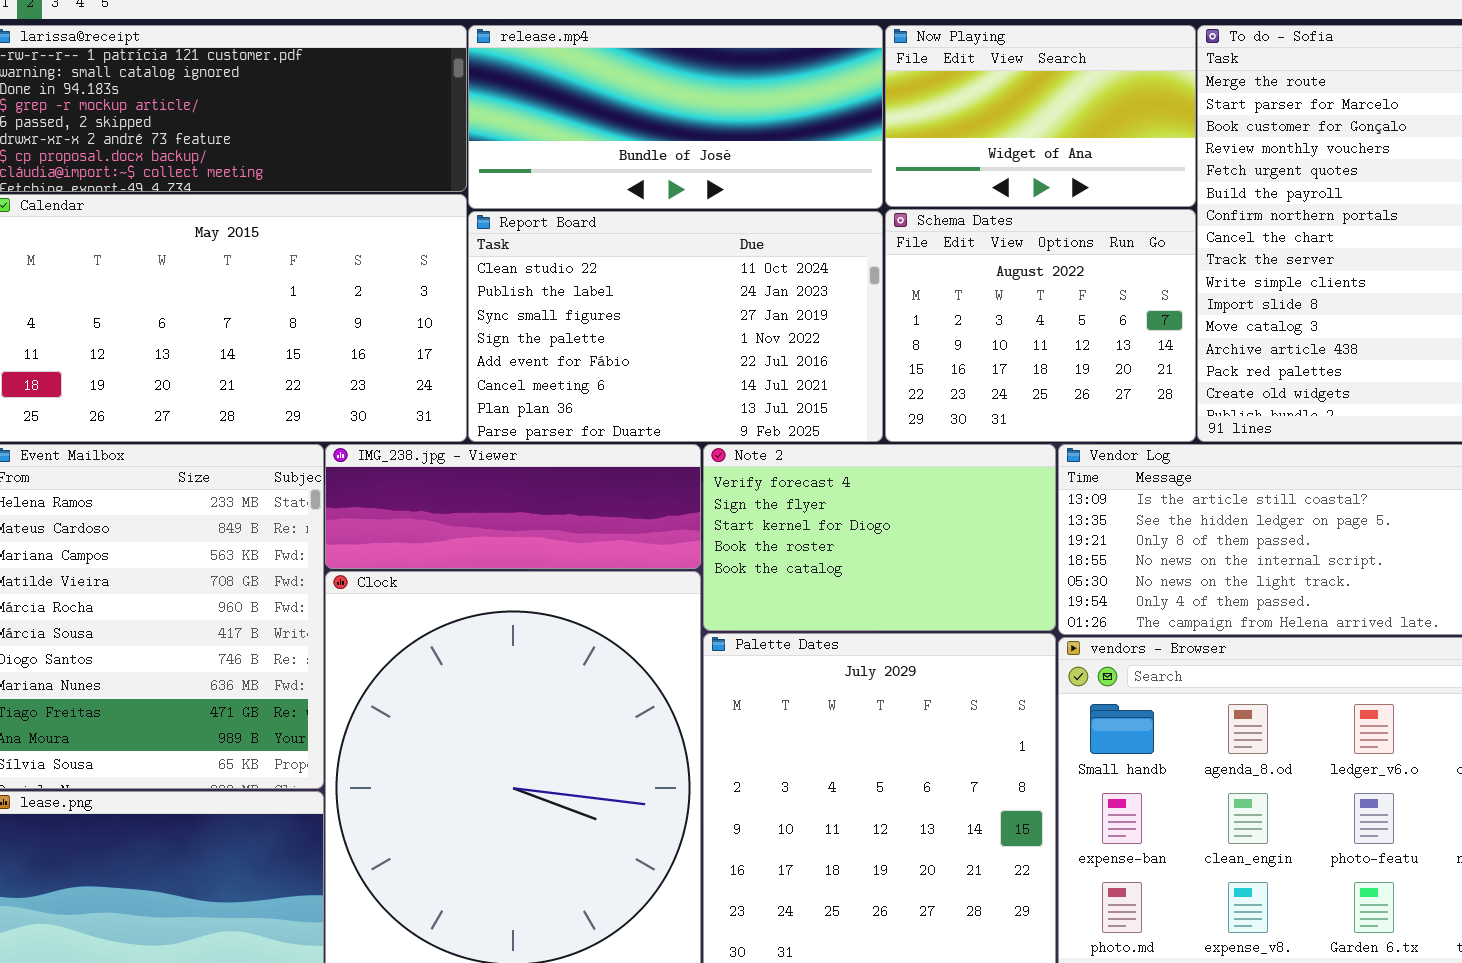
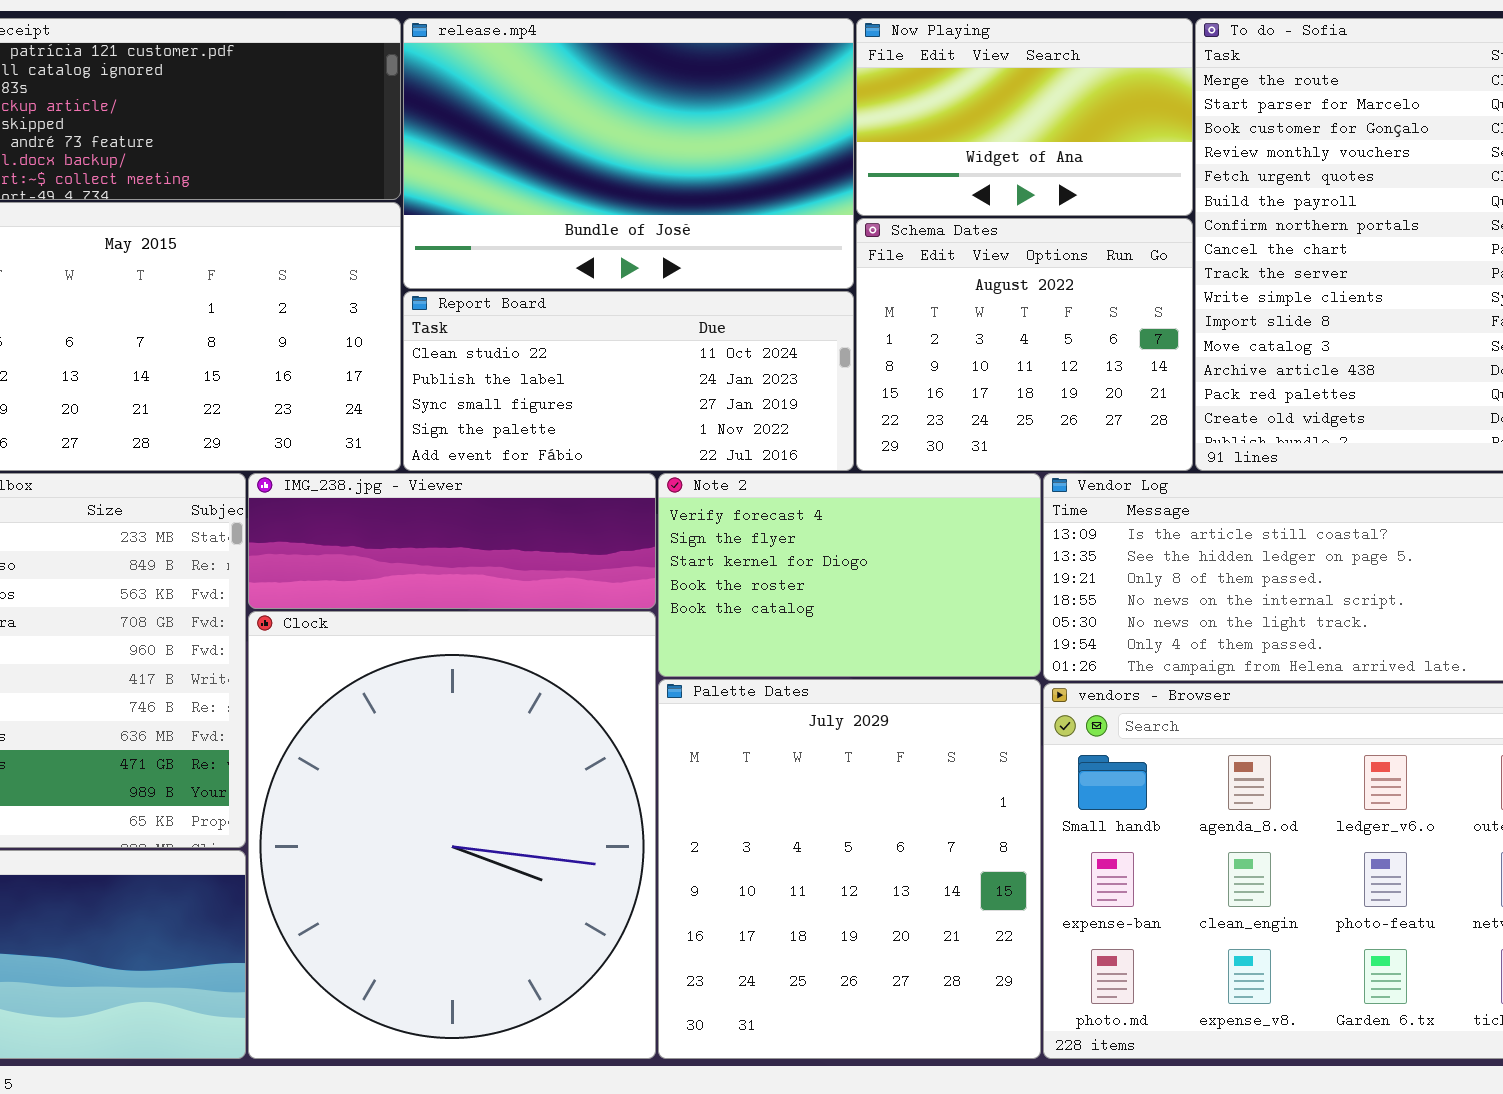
release.mp4: [468,25,883,209] -> [403,18,854,289], resized
Report Board: [468,211,883,442] -> [403,291,854,471], resized

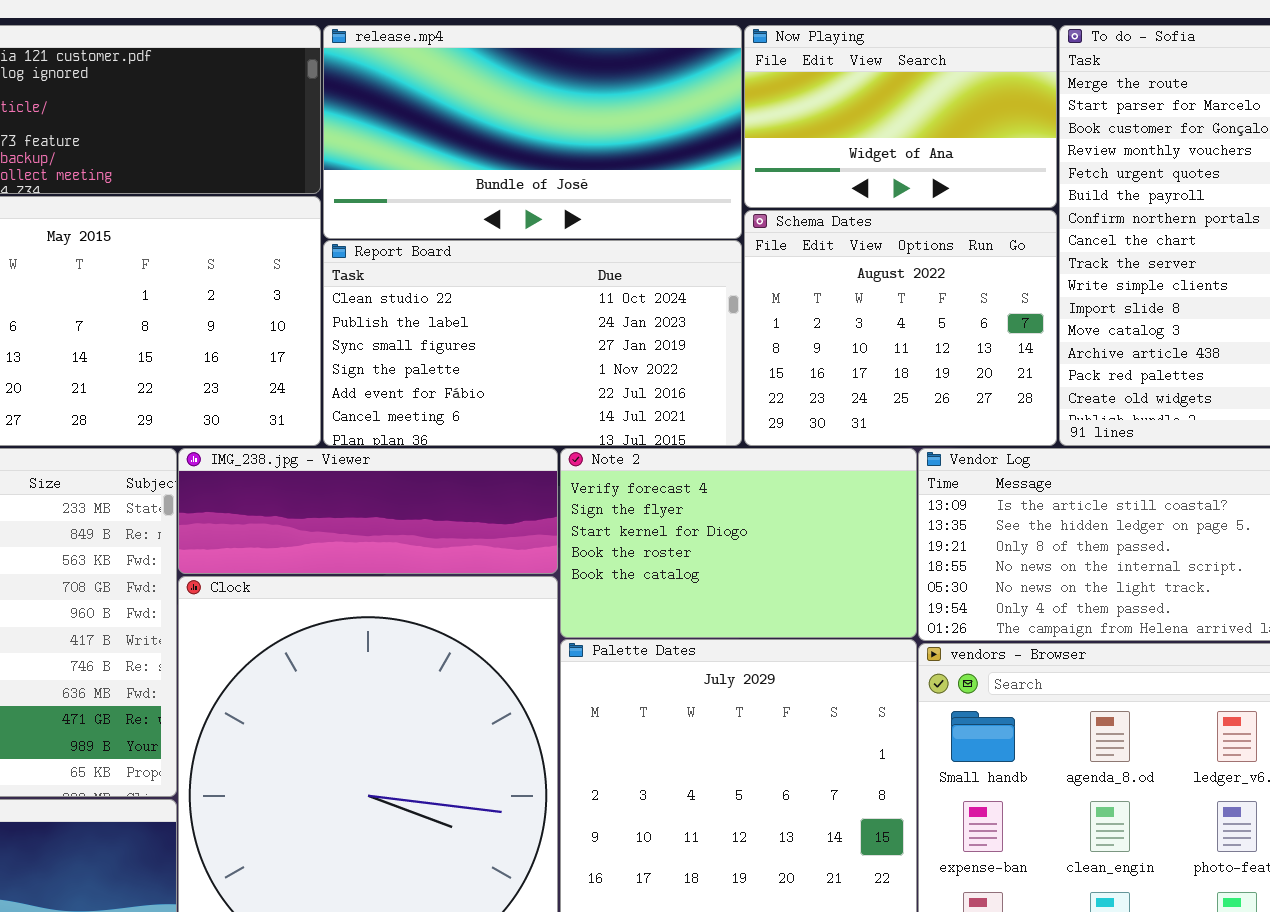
release.mp4: [403,18,854,289] -> [323,25,742,239], resized
Report Board: [403,291,854,471] -> [323,240,742,446], resized

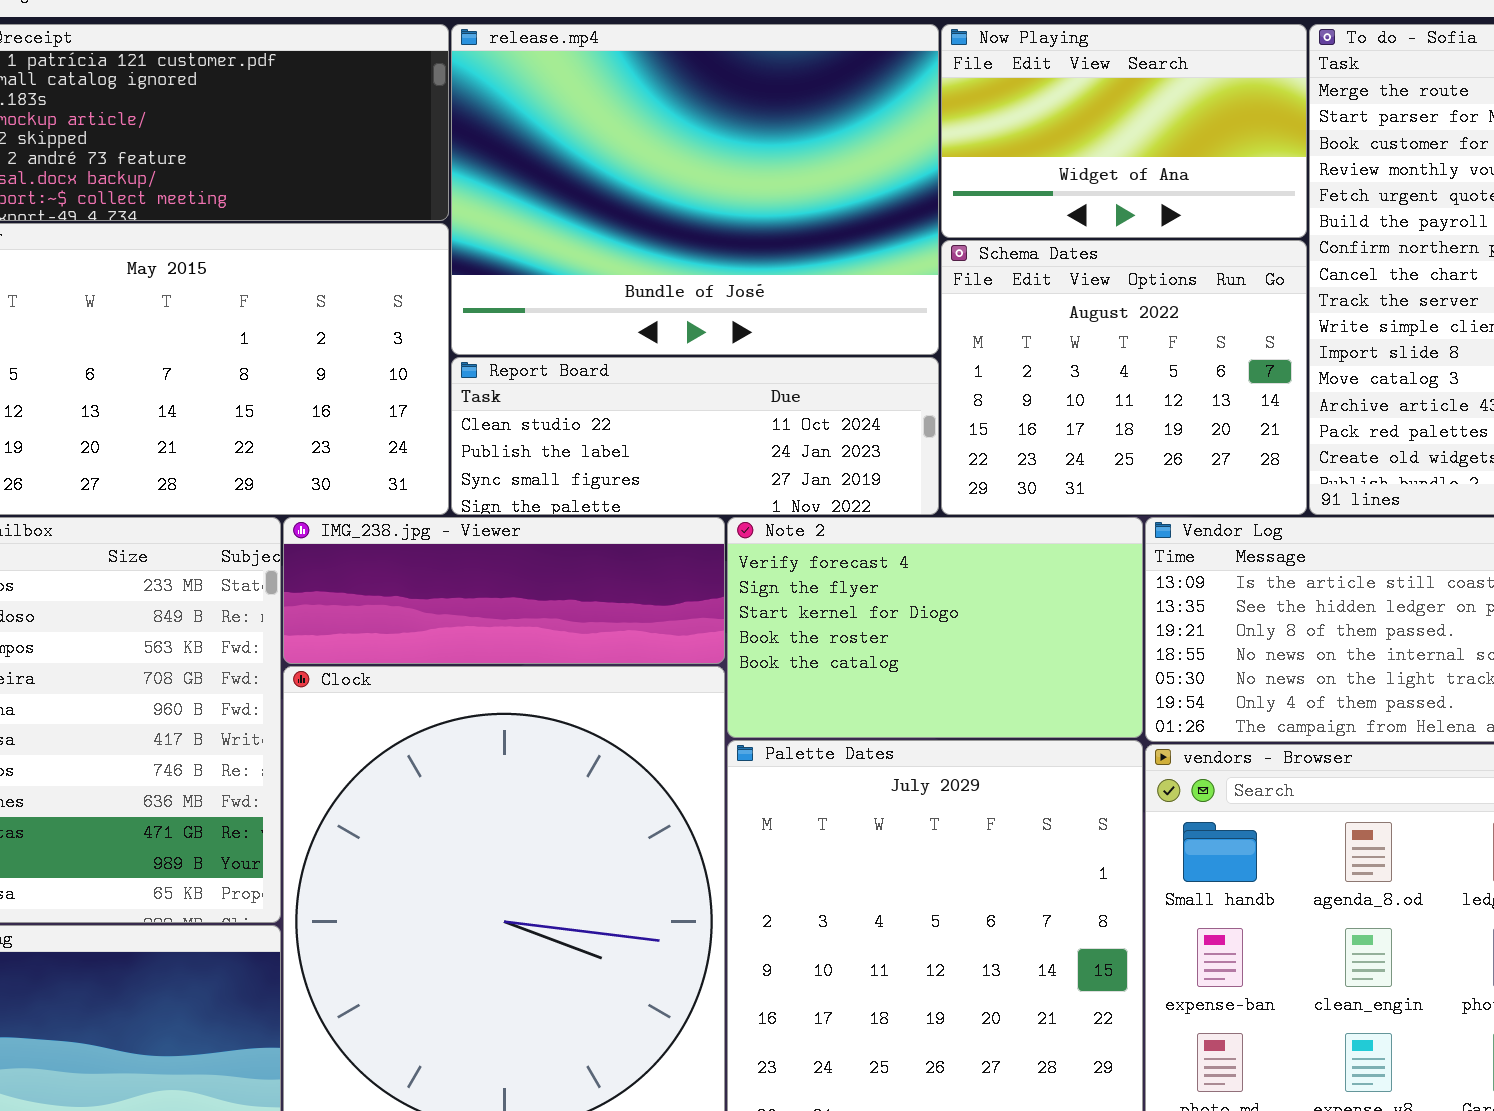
release.mp4: [323,25,742,239] -> [451,24,939,355], resized
Report Board: [323,240,742,446] -> [451,357,939,515], resized

